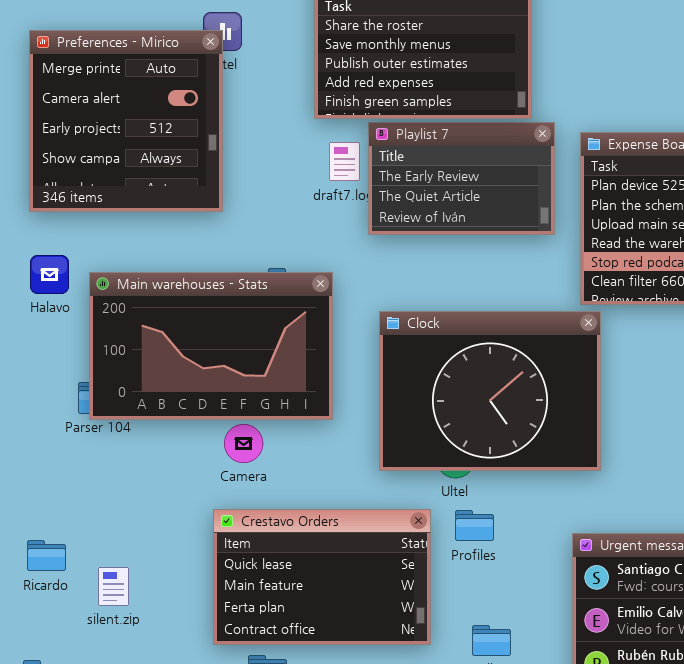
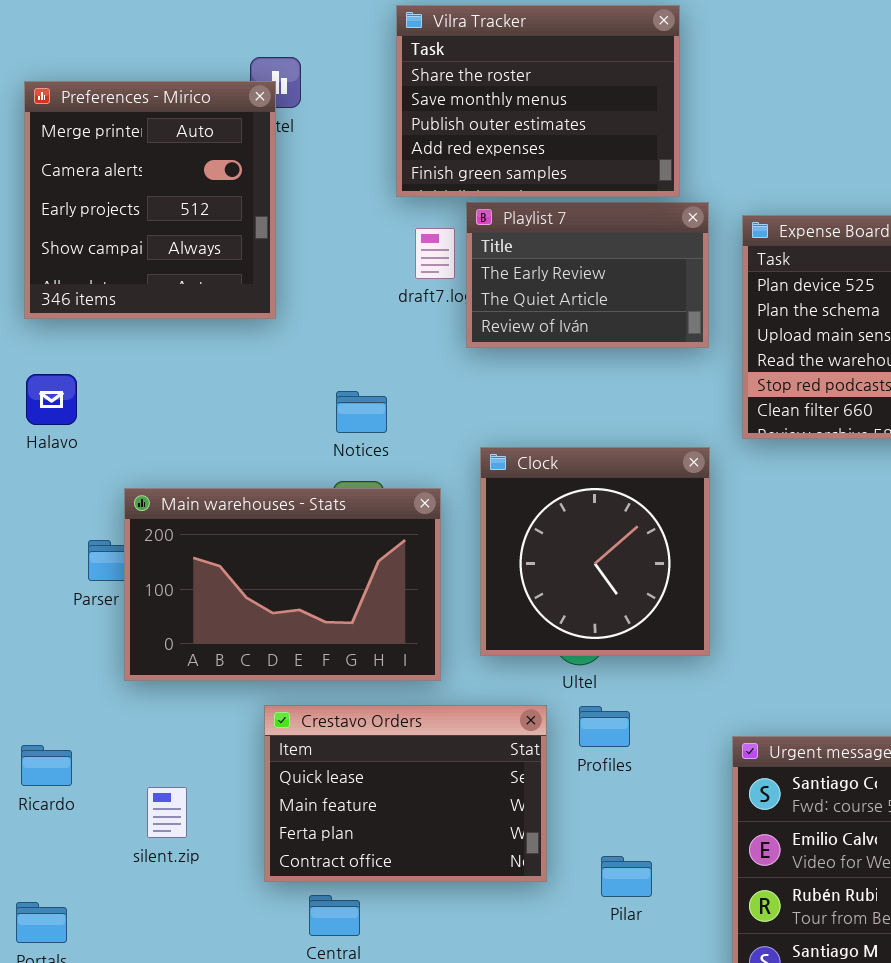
Main warehouses - Stats: [89,272,333,420] -> [124,488,441,681], moved
Clock: [379,311,601,471] -> [480,447,710,656], resized
silent.zip: [98,567,129,606] -> [147,787,187,838], moved

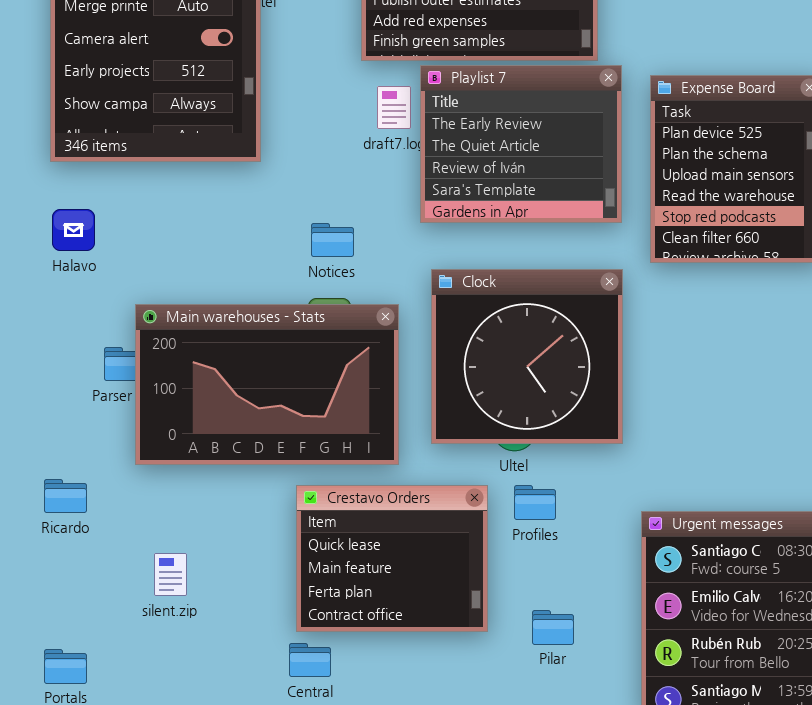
Playlist 7: [466,202,709,348] -> [420,65,622,223], resized
Crestavo Orders: [264,705,547,882] -> [296,485,488,632], resized
Ricardo: [21,745,72,786] -> [44,479,87,513], moved

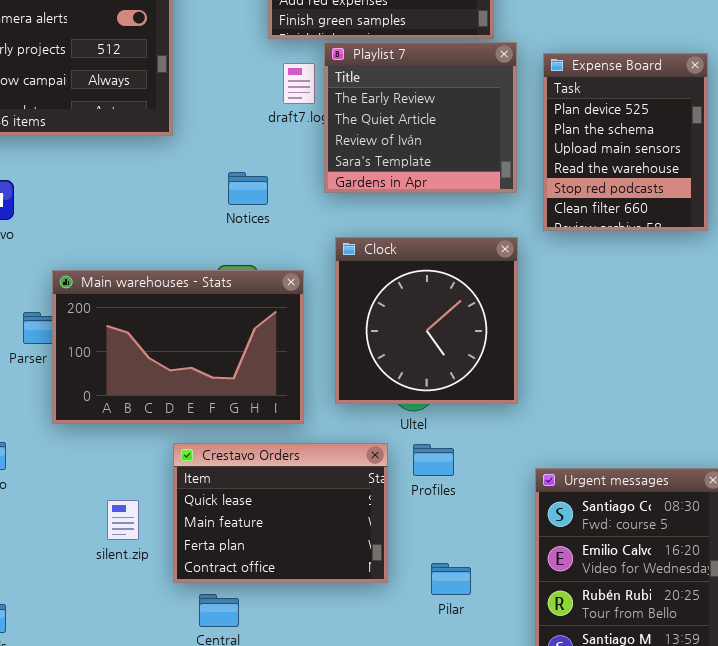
Notices: [311,223,354,257] -> [228,172,268,205], moved
Crestavo Orders: [296,485,488,632] -> [173,443,388,583], resized
silent.zip: [154,553,187,596] -> [107,500,139,540], moved

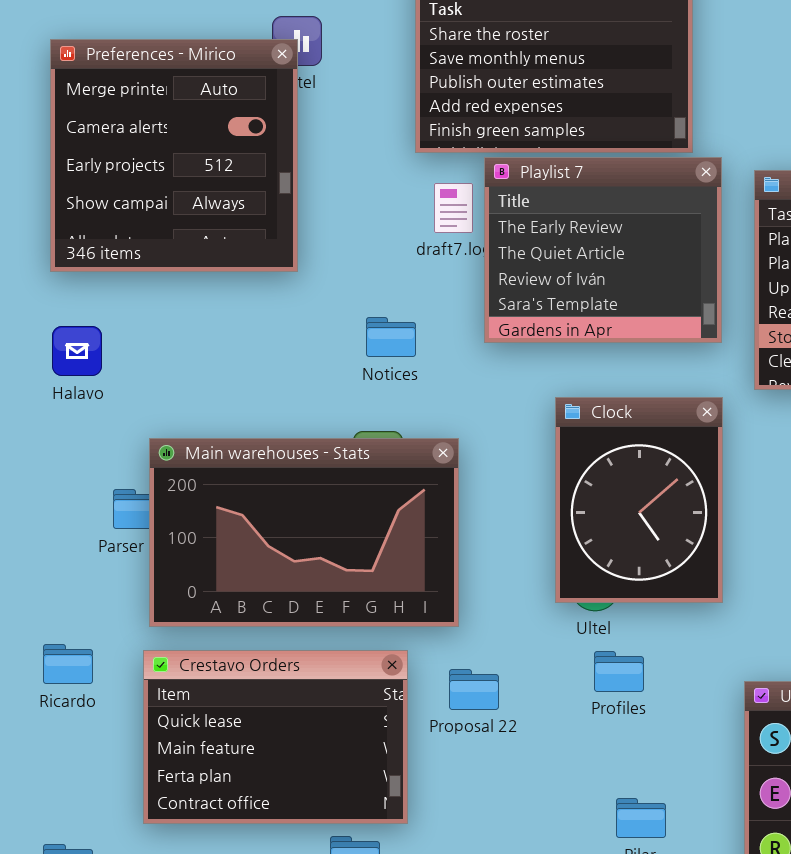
Clock: [335,237,518,404] -> [555,397,723,603], resized
Crestavo Orders: [173,443,388,583] -> [143,650,408,824], moved

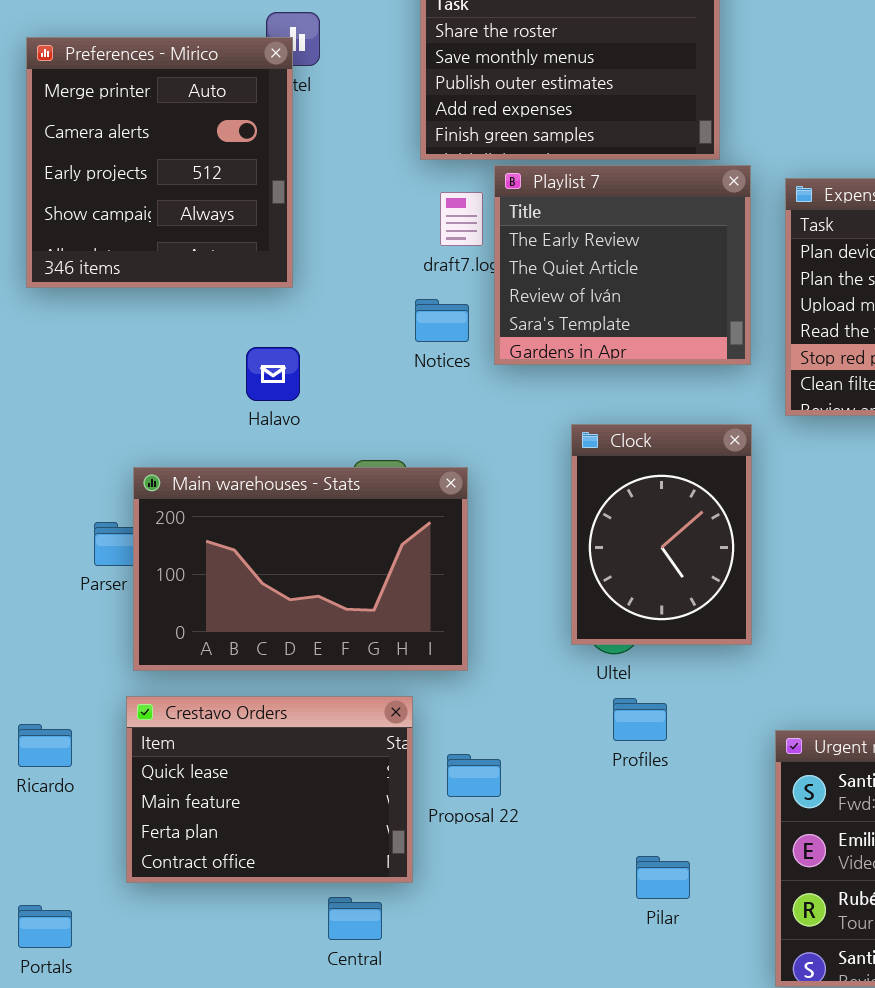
Notices: [366,317,416,357] -> [415,299,469,342], moved
Halavo: [52,326,102,376] -> [246,347,300,401], moved
Ricardo: [43,644,93,684] -> [18,724,72,767], moved
Proposal 22: [449,669,499,710] -> [447,754,501,797], moved

